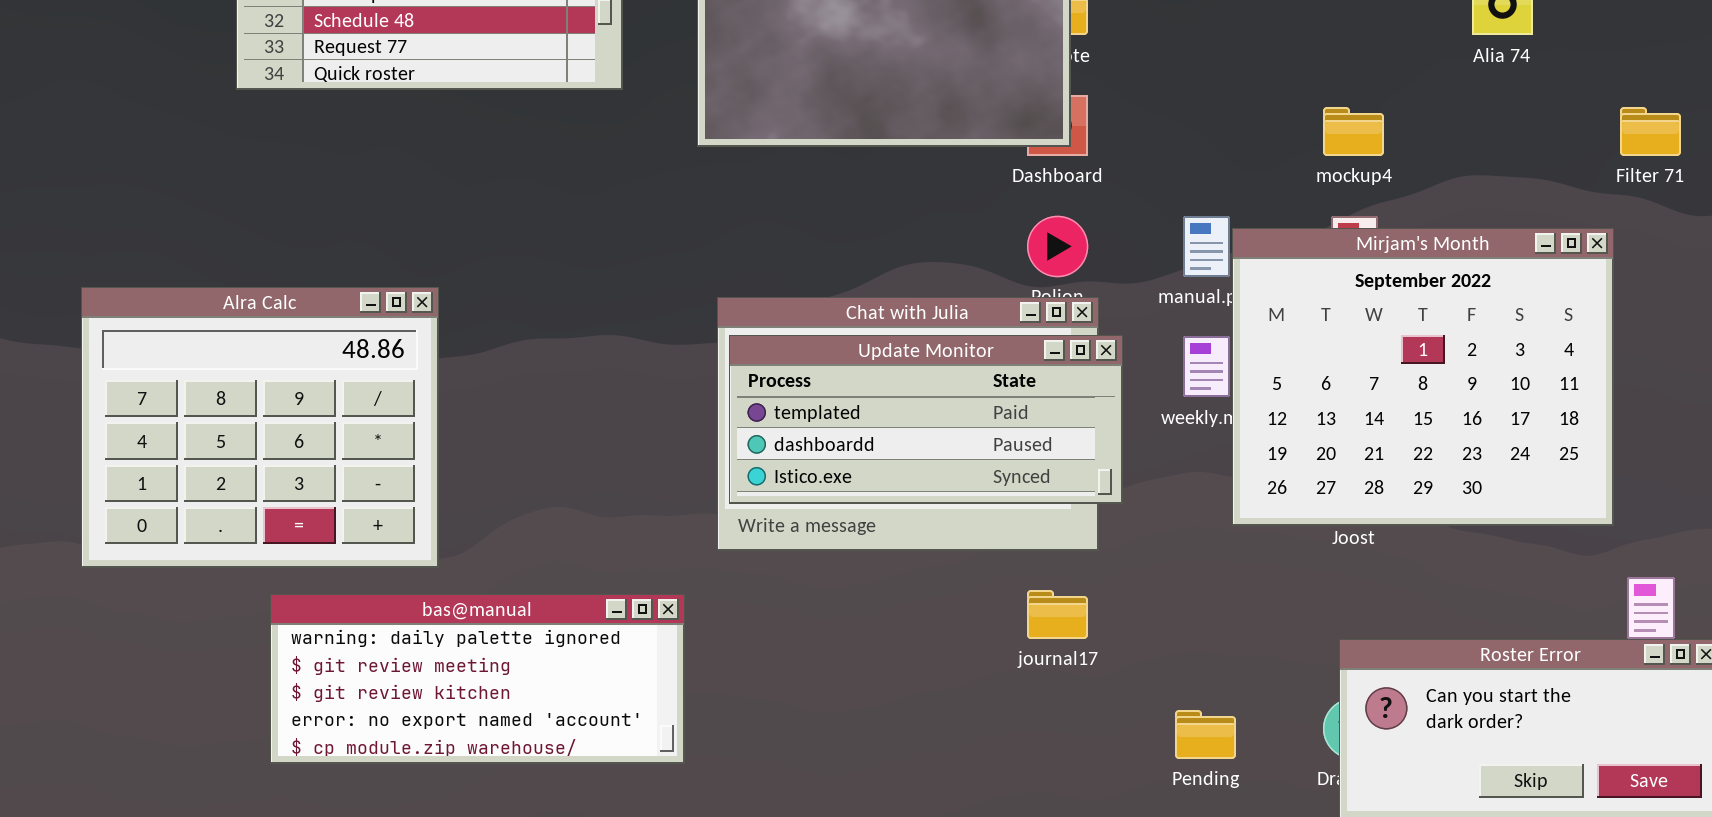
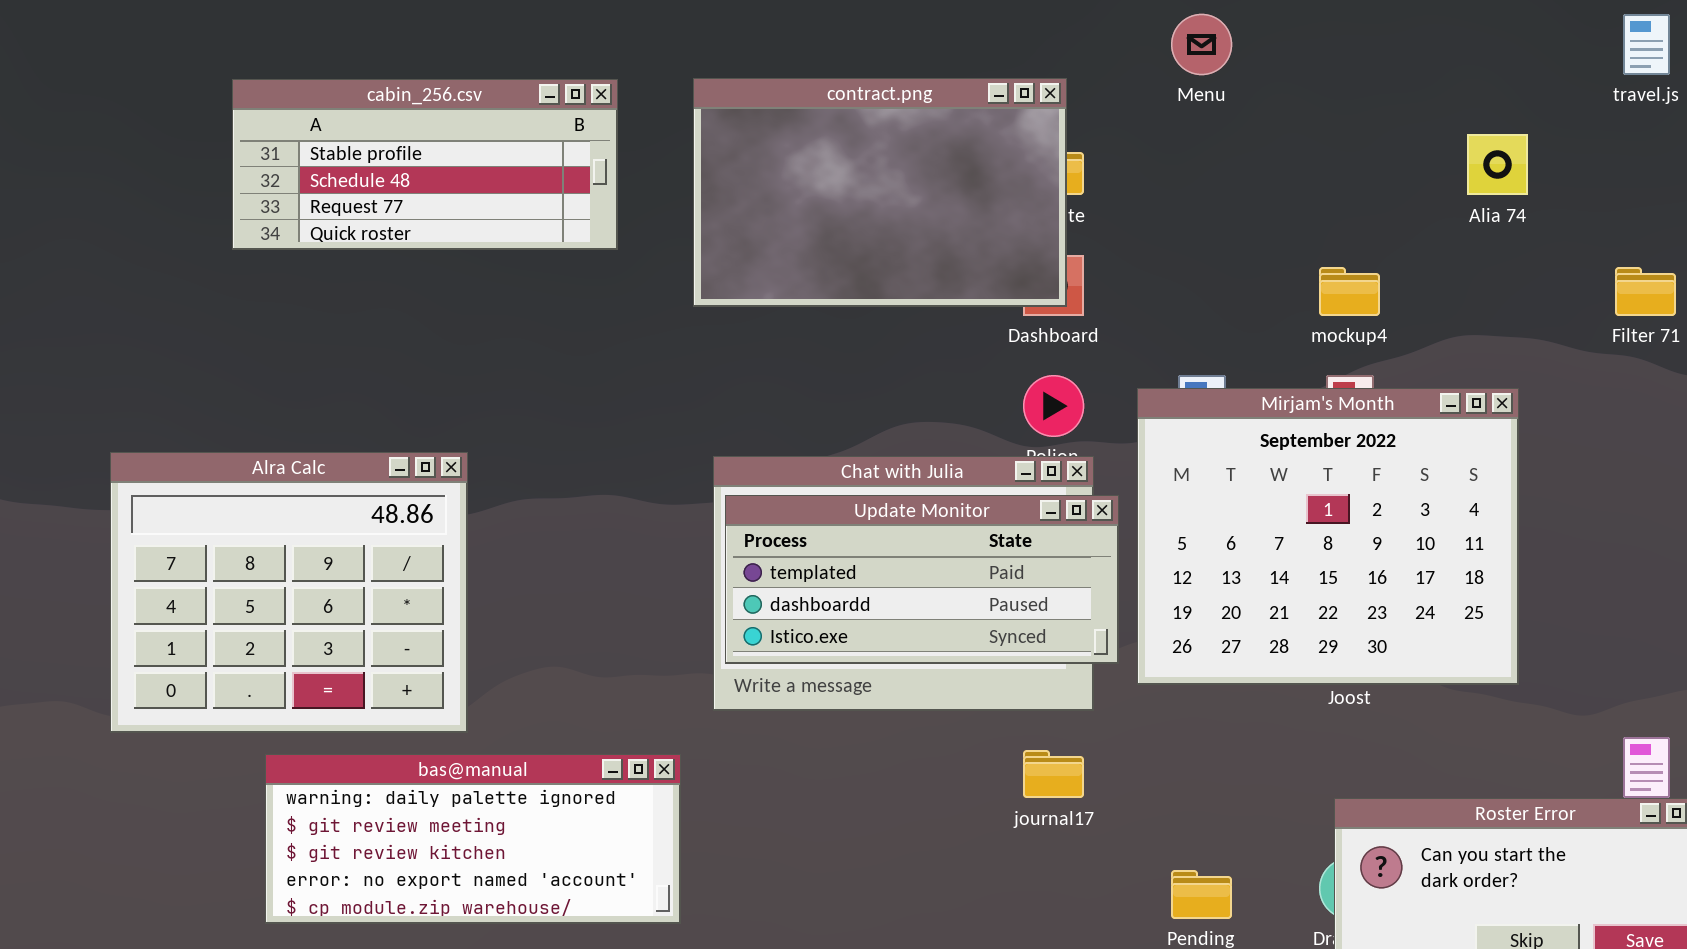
Mirjam's Month: [1232,228,1614,526] -> [1137,388,1519,685], moved
Alra Calc: [81,287,439,568] -> [110,452,468,733], moved

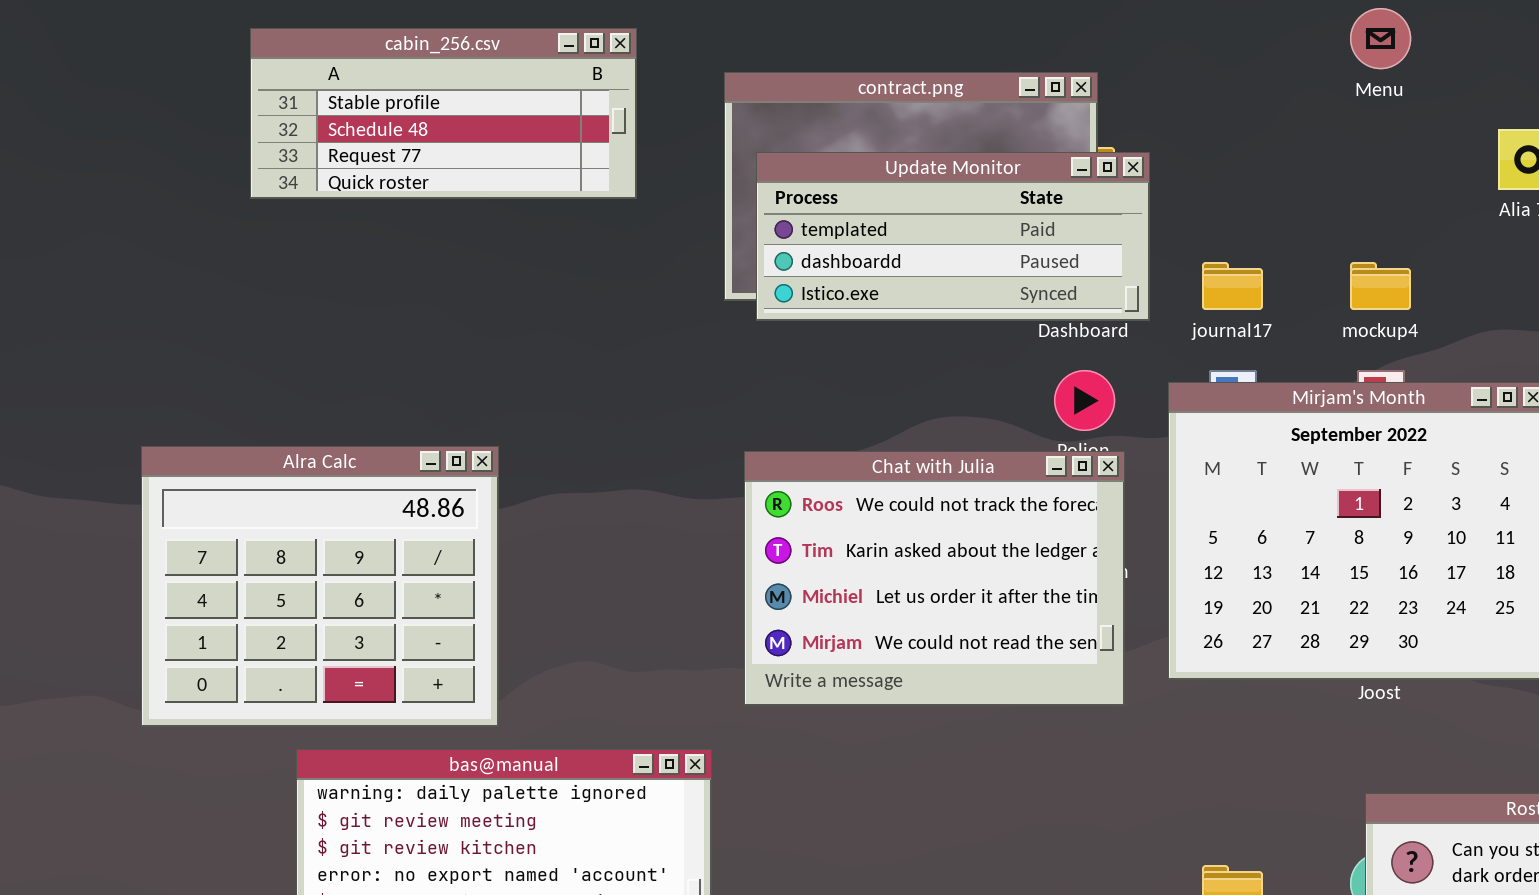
Menu: [1171,14,1232,75] -> [1350,8,1411,69], moved
cabin_256.csv: [232,79,618,250] -> [250,28,637,199], moved
Update Monitor: [725,495,1119,664] -> [756,152,1150,321], moved
journal17: [1023,750,1084,798] -> [1202,262,1263,310], moved

